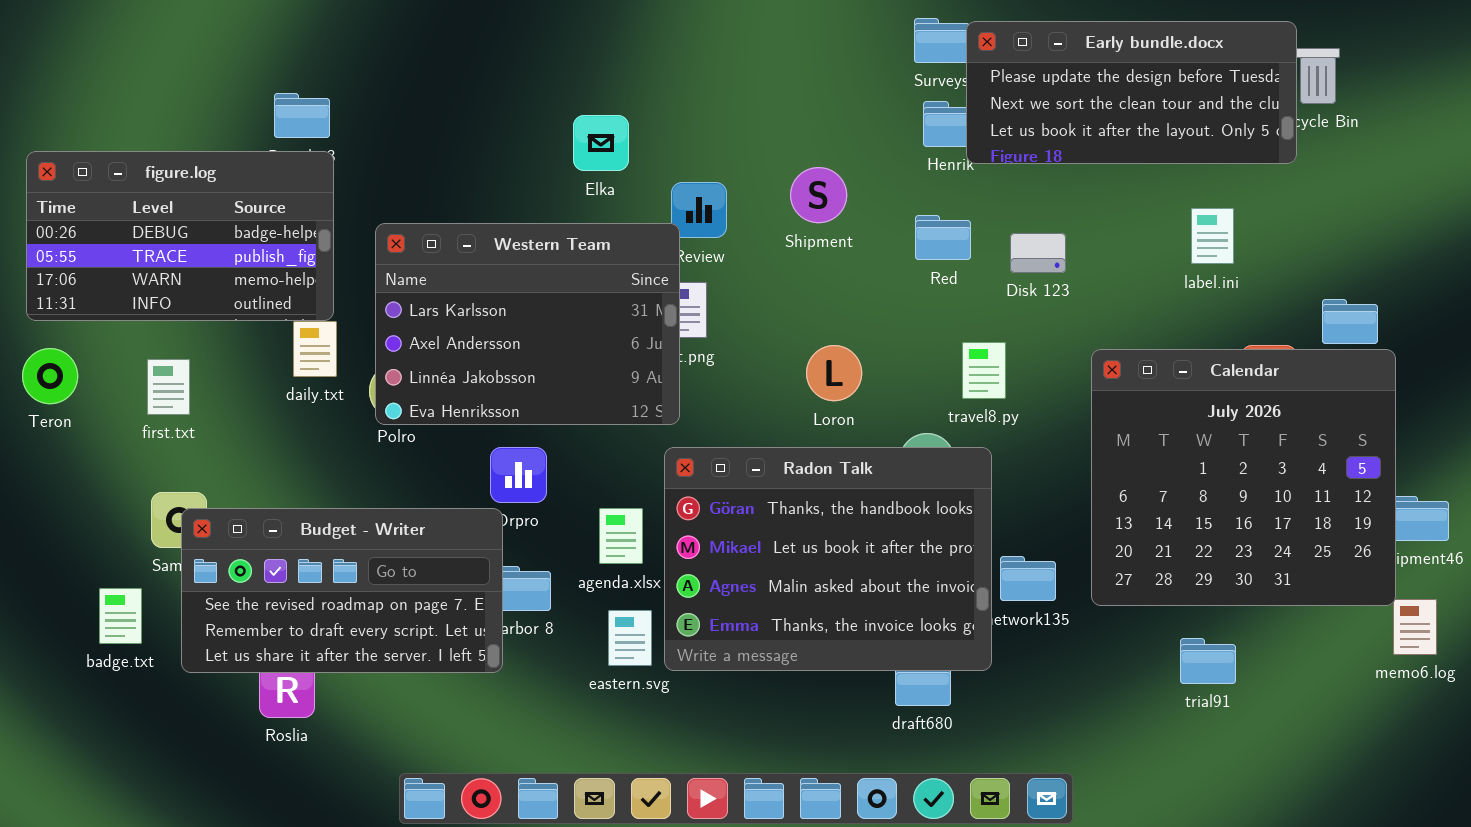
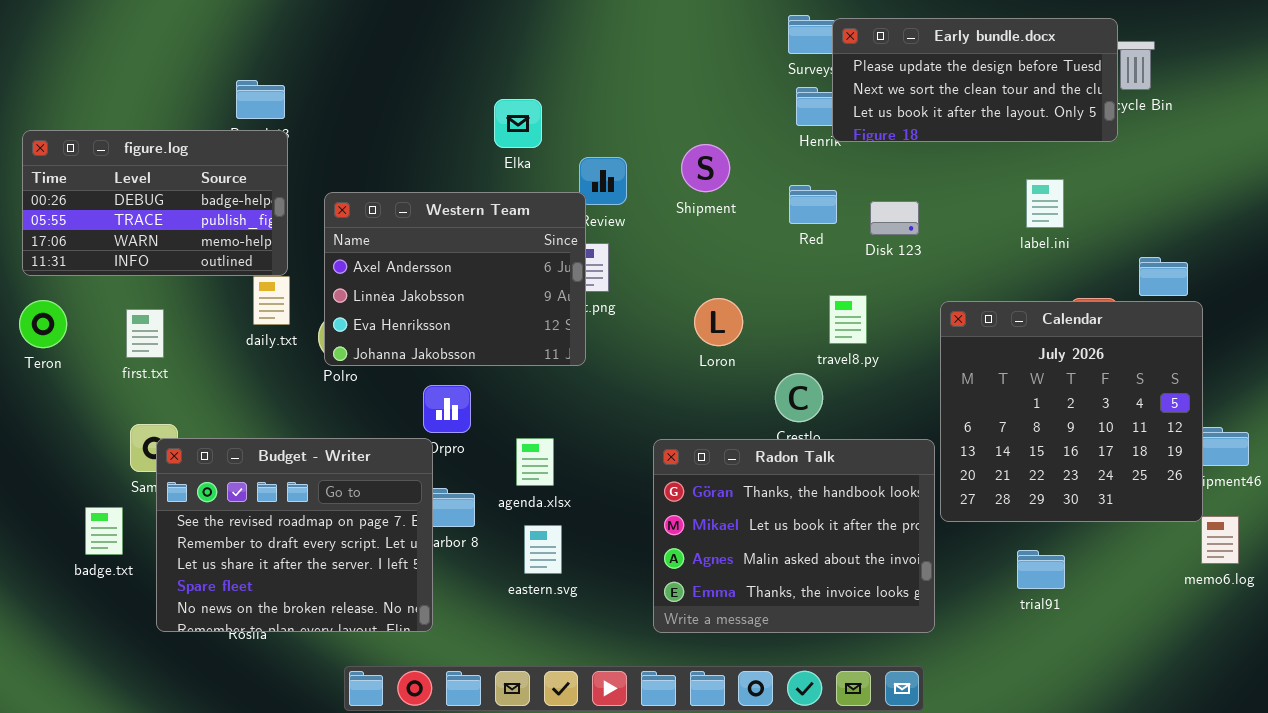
Western Team: [375,223,680,425] -> [324,192,586,366], scrolled down 1 row
Radon Talk: [664,447,992,671] -> [653,439,935,633], moved
Budget - Writer: [181,508,503,673] -> [156,438,433,632], resized

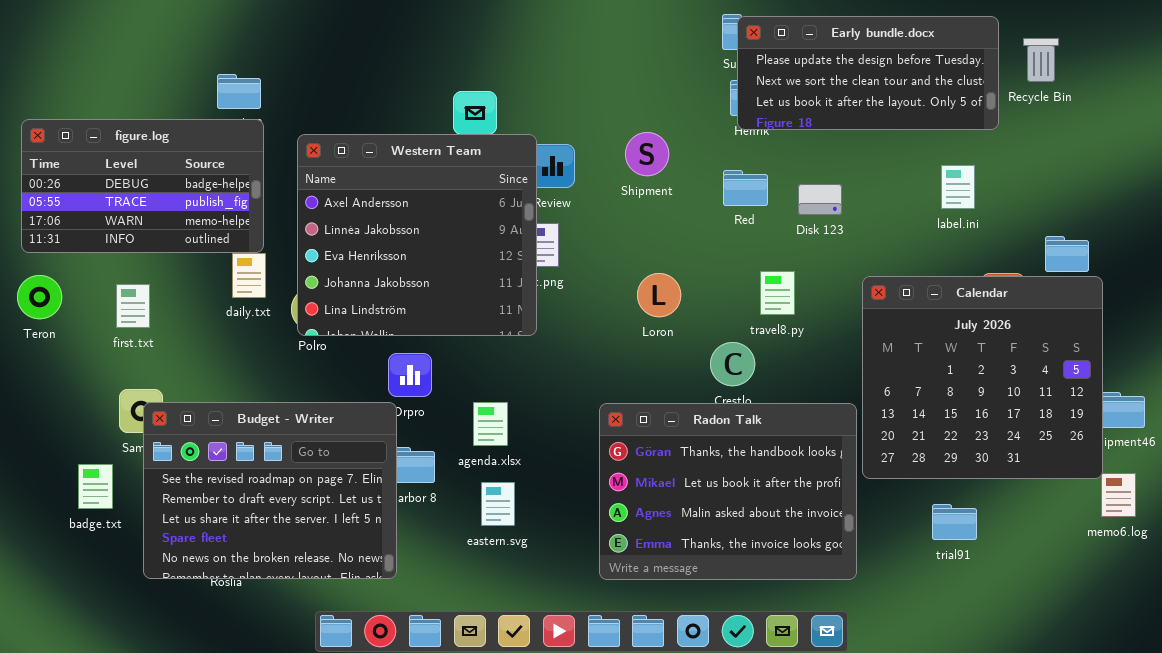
Early bundle.docx: [832,18,1118,142] -> [737,16,999,130], moved
Western Team: [324,192,586,366] -> [297,134,537,336], resized

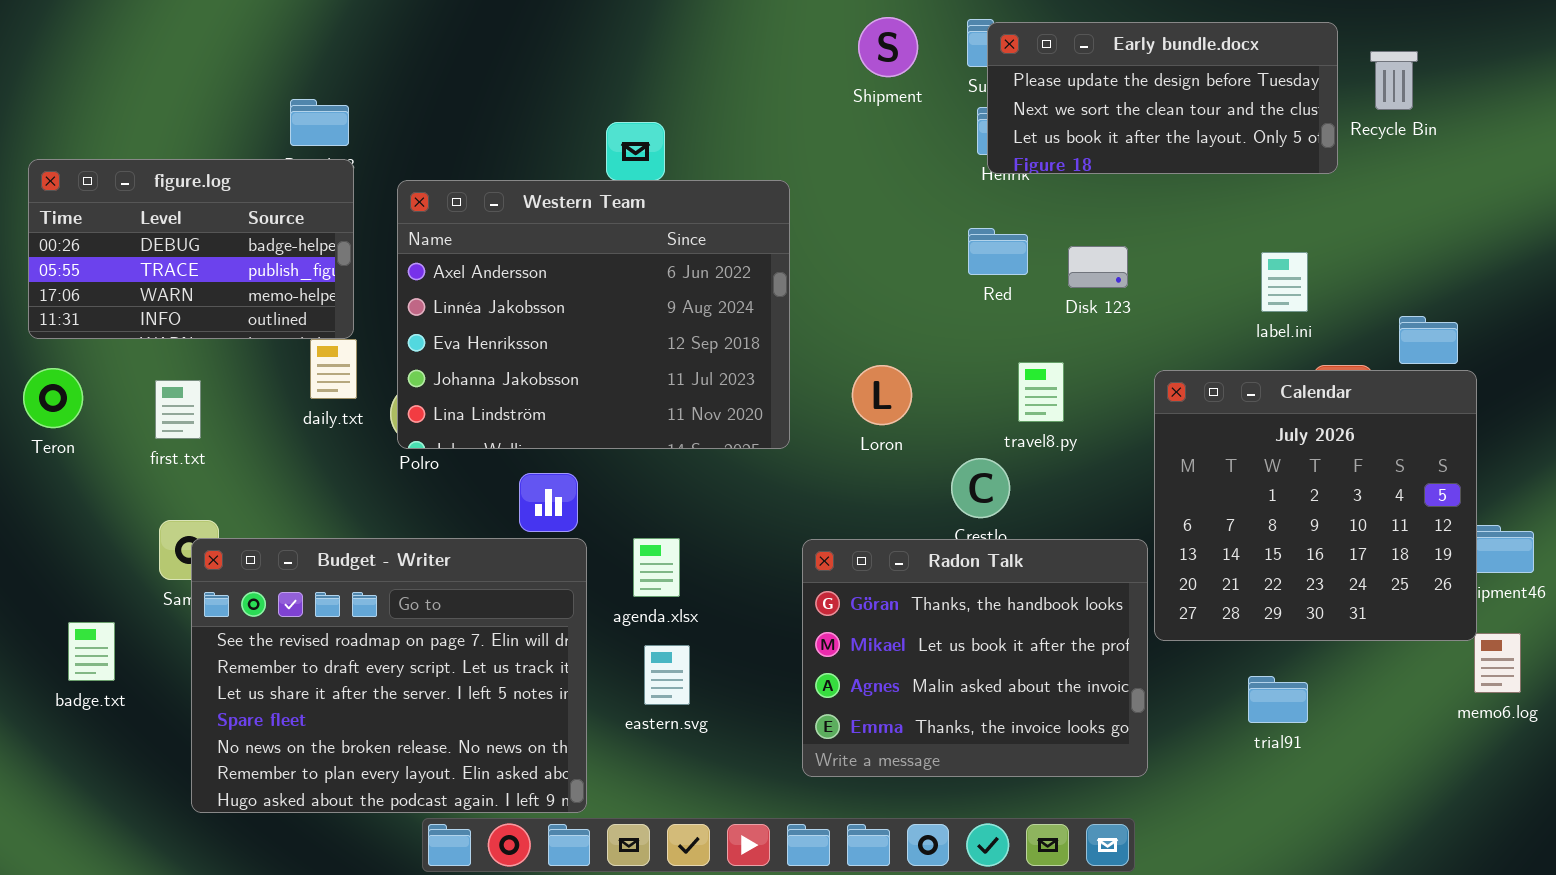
Shipment: [625,132,669,176] -> [858,17,918,77], moved
Western Team: [297,134,537,336] -> [397,180,790,449], resized
label.ini: [941,165,975,209] -> [1261,252,1308,312], moved
Budget - Writer: [143,402,397,579] -> [191,538,587,813], resized
badge.txt: [78,464,113,509] -> [68,622,115,681], moved

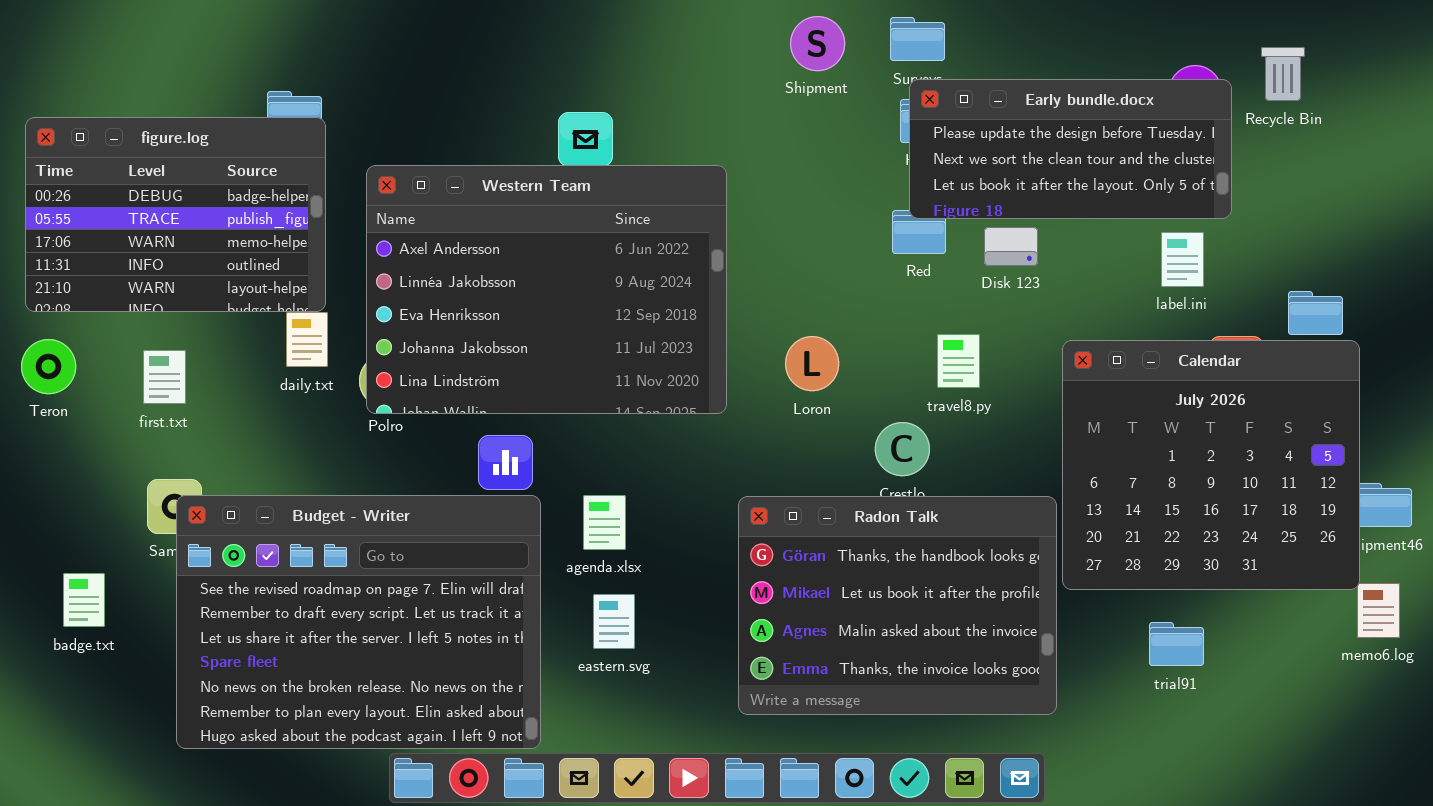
Early bundle.docx: [987,22,1338,174] -> [909,79,1232,219], moved
figure.log: [28,159,354,339] -> [25,117,326,312], resized

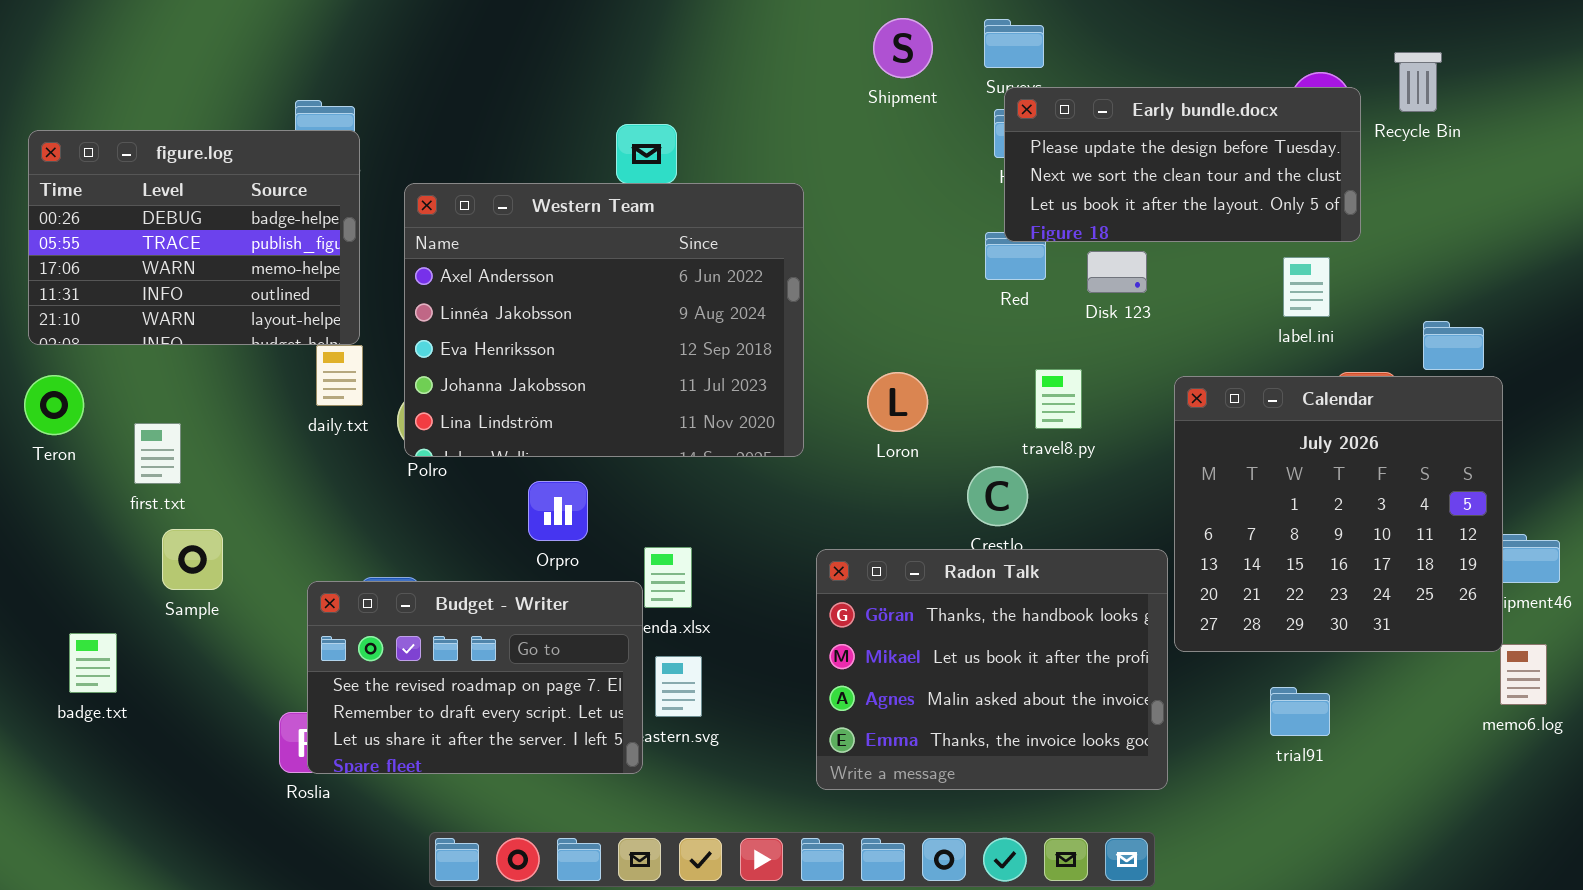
first.txt: [143,350,186,404] -> [134,423,181,484], moved
Budget - Writer: [176,495,541,749] -> [307,581,643,774], moved, resized

